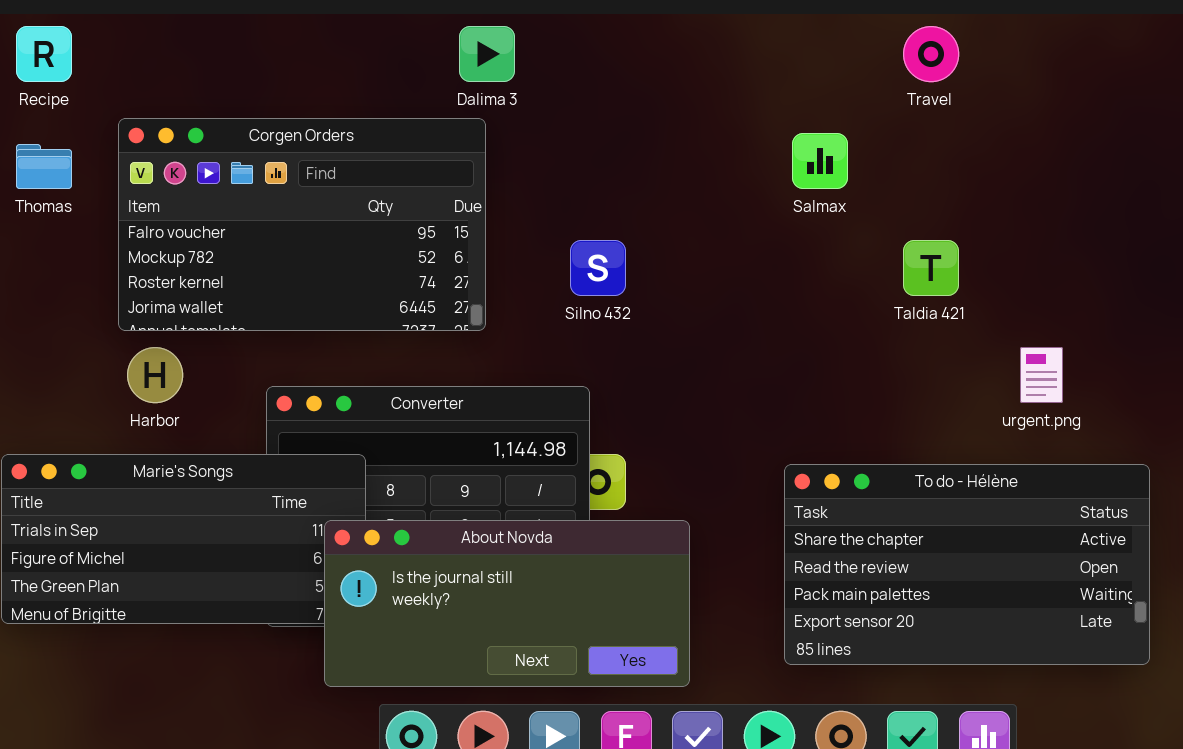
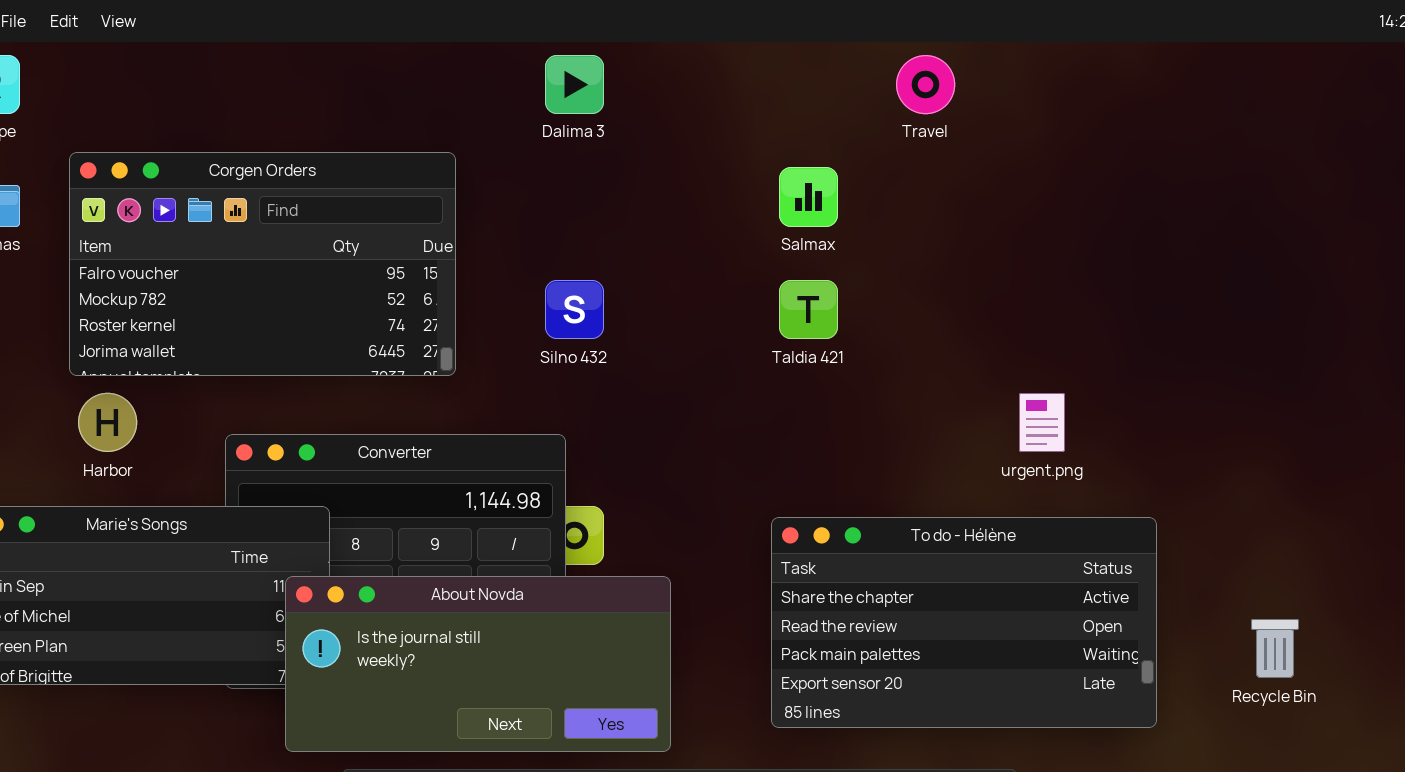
Dalima 3: [459,26,515,82] -> [545,55,604,114], moved
Taldia 421: [903,240,959,296] -> [779,280,838,339], moved

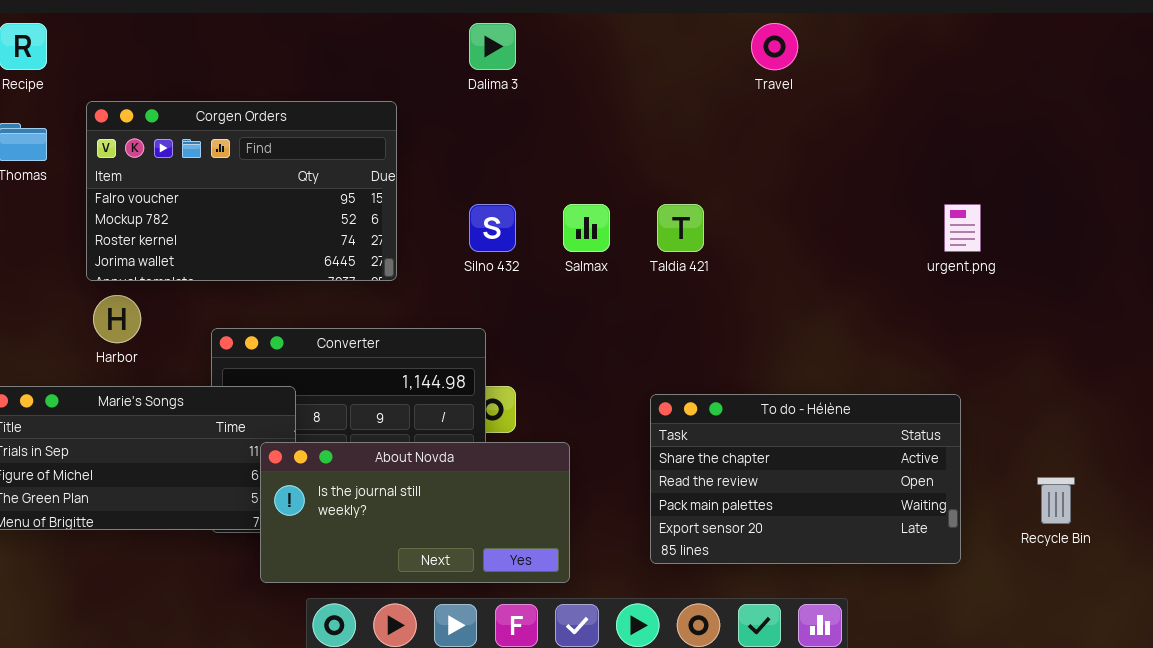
Salmax: [779,167,838,227] -> [563,204,610,252], moved
urgent.png: [1019,393,1065,452] -> [944,204,981,252], moved

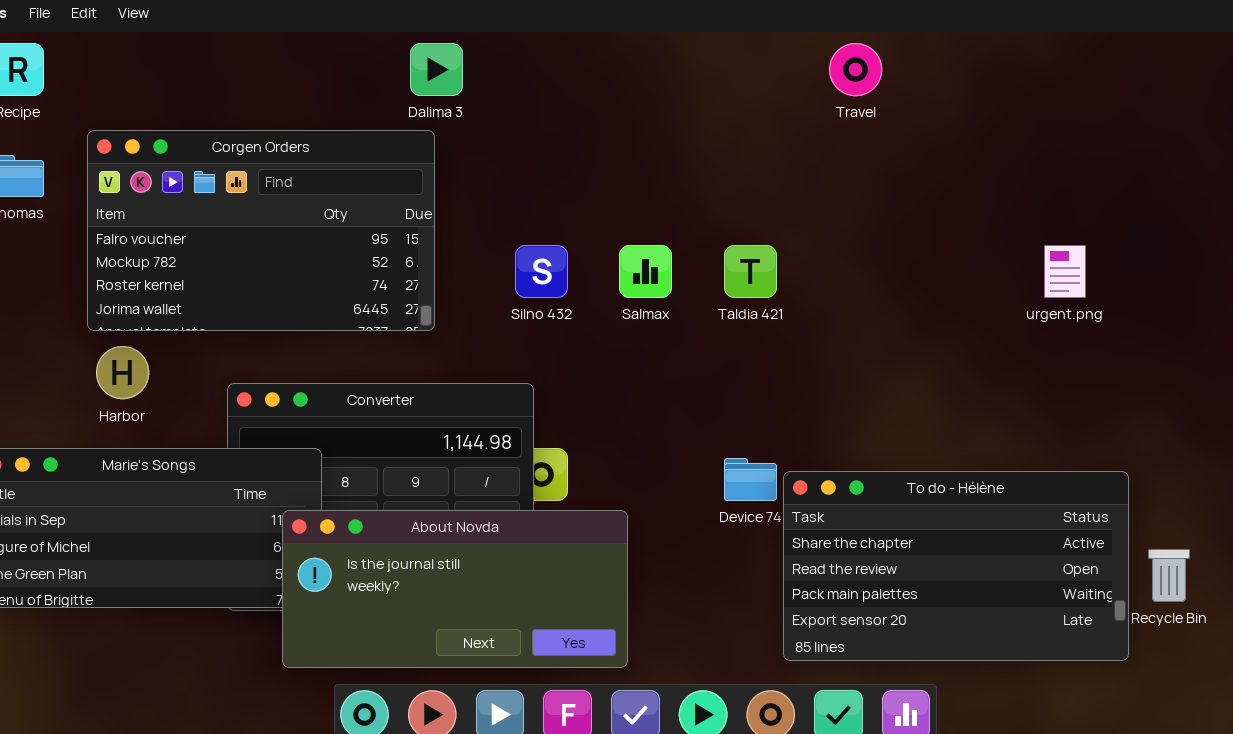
Dalima 3: [469,23,516,70] -> [410,43,463,96], moved
To do - Hélène: [650,394,961,564] -> [783,471,1129,661], moved

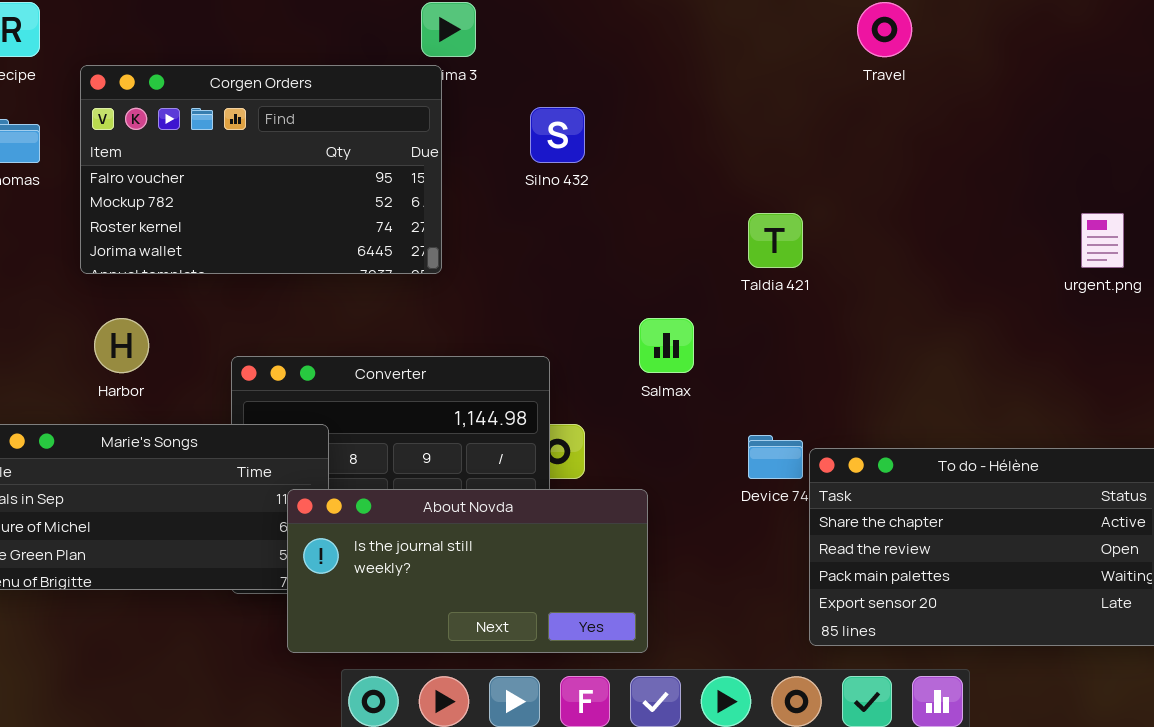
Corgen Orders: [87,130,435,331] -> [80,65,442,274], moved
Silno 432: [515,245,568,298] -> [530,107,585,163], moved
Salmax: [619,245,672,298] -> [639,318,694,373], moved

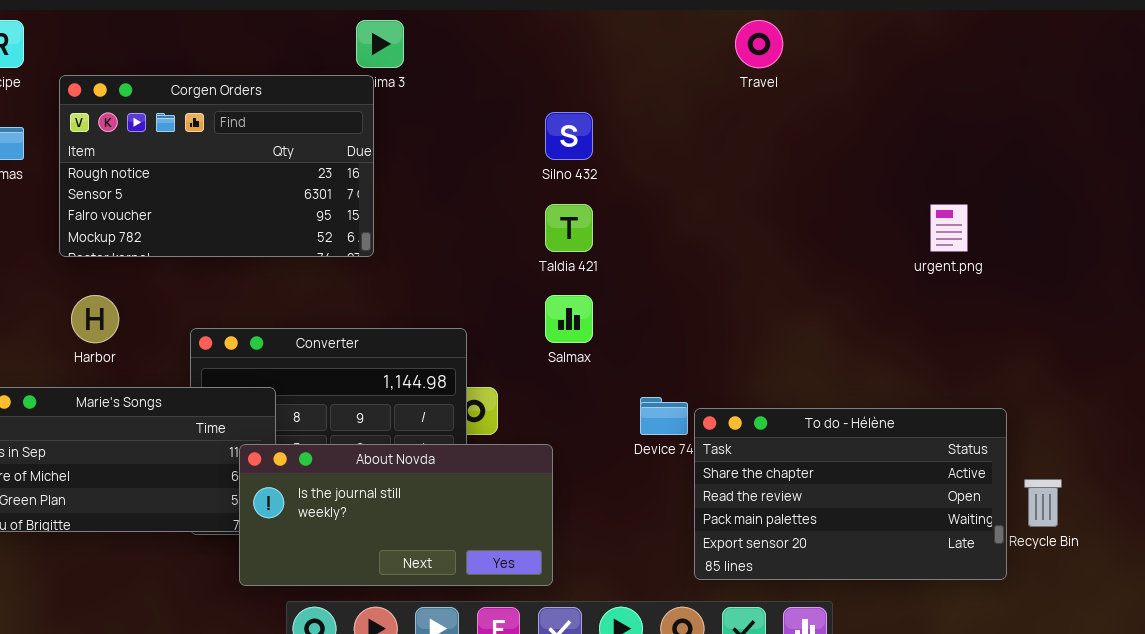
Corgen Orders: [80,65,442,274] -> [59,75,374,257], scrolled up 2 rows
Silno 432: [530,107,585,163] -> [545,112,593,160], moved
Taldia 421: [748,213,803,268] -> [545,204,593,252], moved

